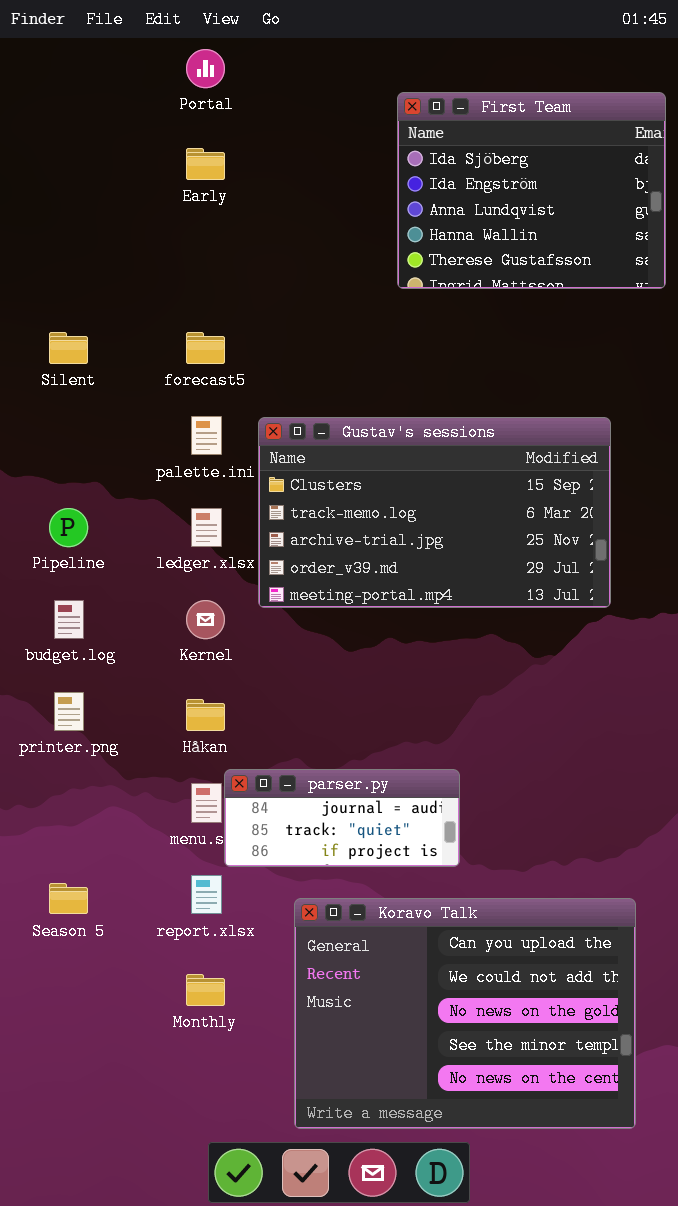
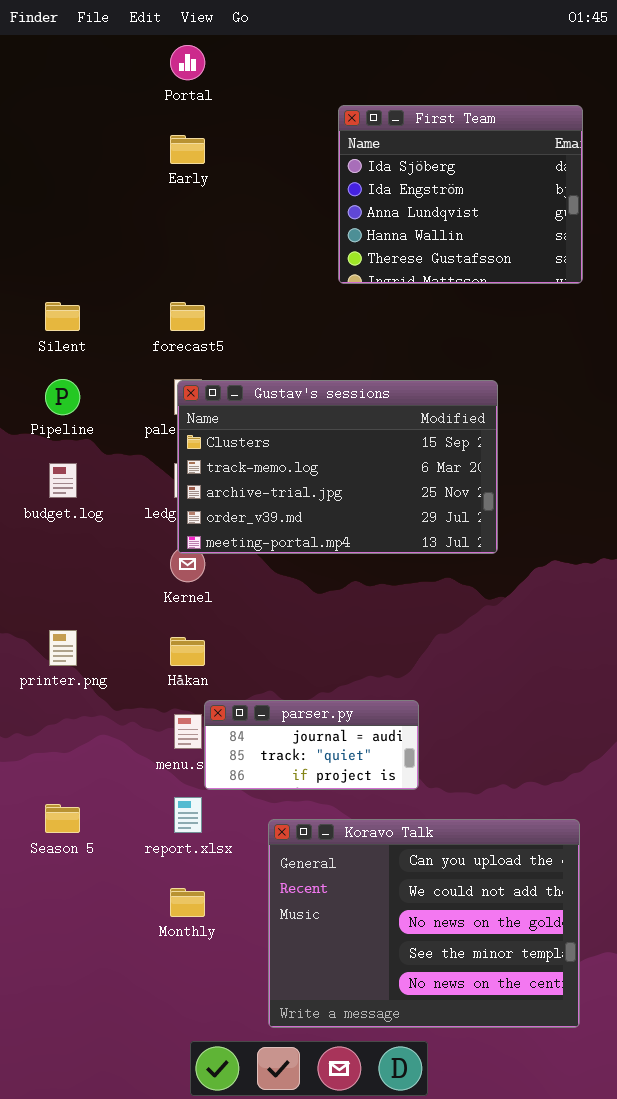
First Team: [397,92,666,289] -> [338,105,583,284], moved
Gustav's sessions: [258,417,611,608] -> [177,380,498,554], moved
Pipeline: [49,508,88,547] -> [45,379,80,415], moved
budget.log: [54,600,84,639] -> [49,463,77,498], moved

